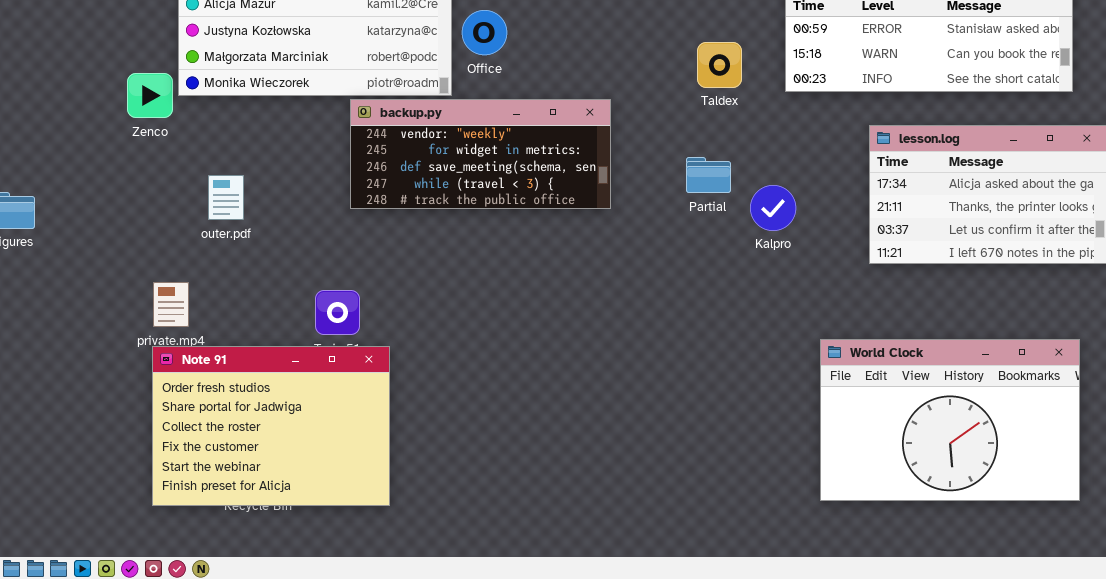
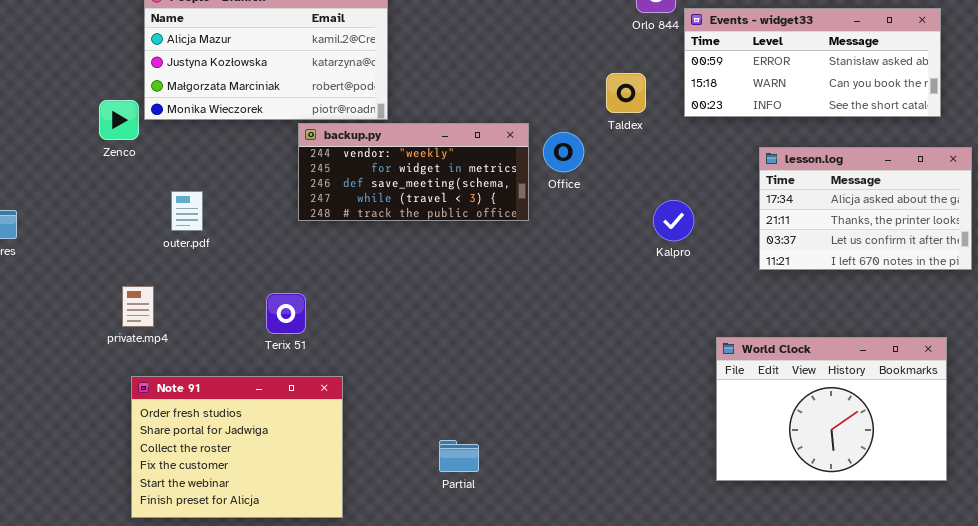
Office: [462,10,507,55] -> [543,132,584,172], moved
Partial: [686,157,731,193] -> [439,440,479,472], moved
Note 91: [152,346,390,506] -> [131,376,343,518], moved

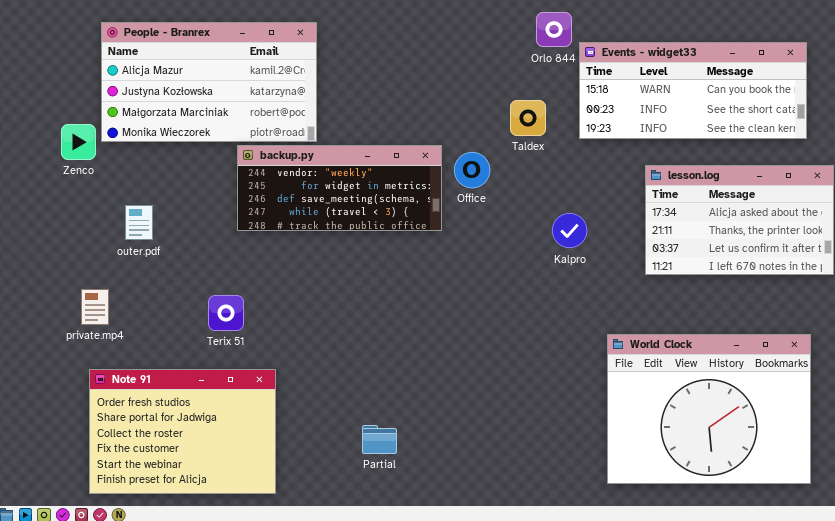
Events - widget33: [684,8,941,117] -> [579,42,807,139], scrolled down 1 row
World Clock: [716,337,947,481] -> [607,334,811,484], resized

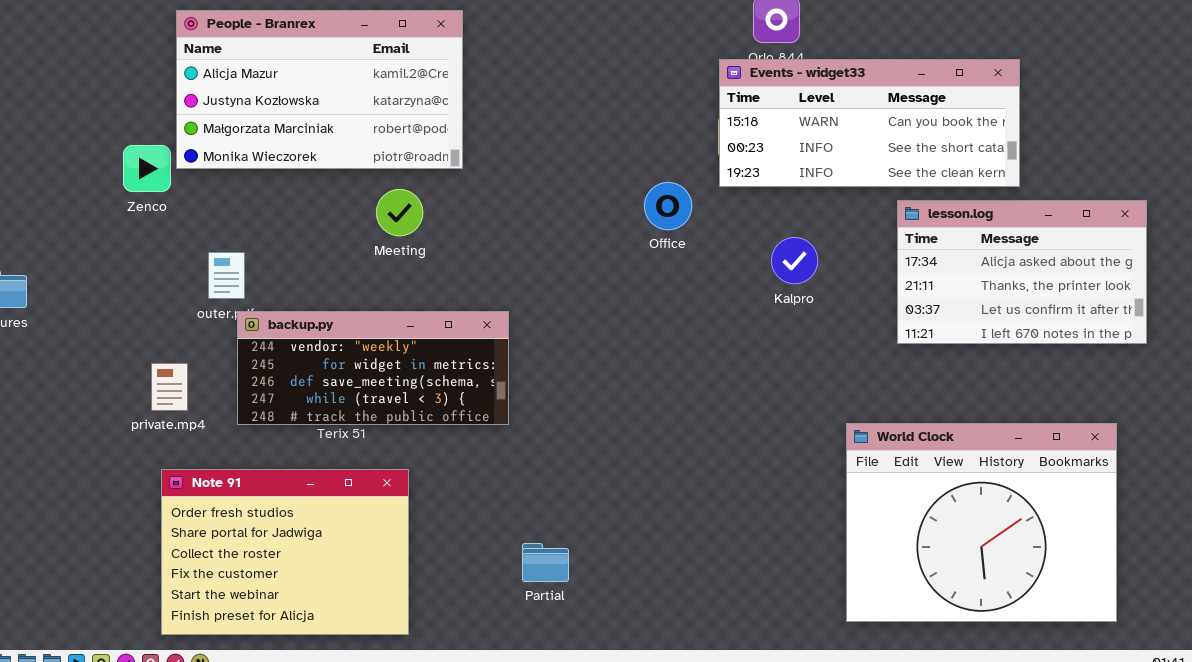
Events - widget33: [579,42,807,139] -> [719,59,1020,187], moved
backup.py: [237,145,442,231] -> [237,311,509,425], moved
Kalpro: [552,213,587,248] -> [771,237,818,284], moved

